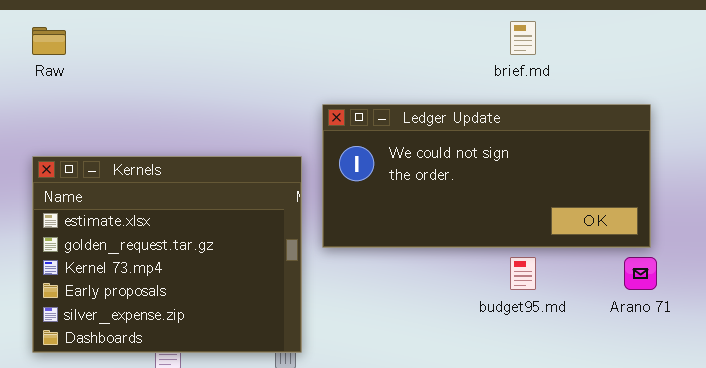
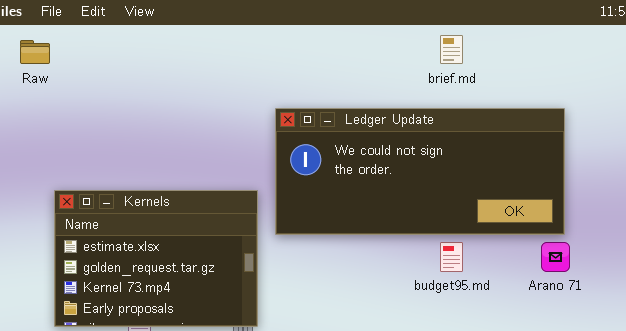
Kernels: [32,156,302,353] -> [54,190,258,327], resized

